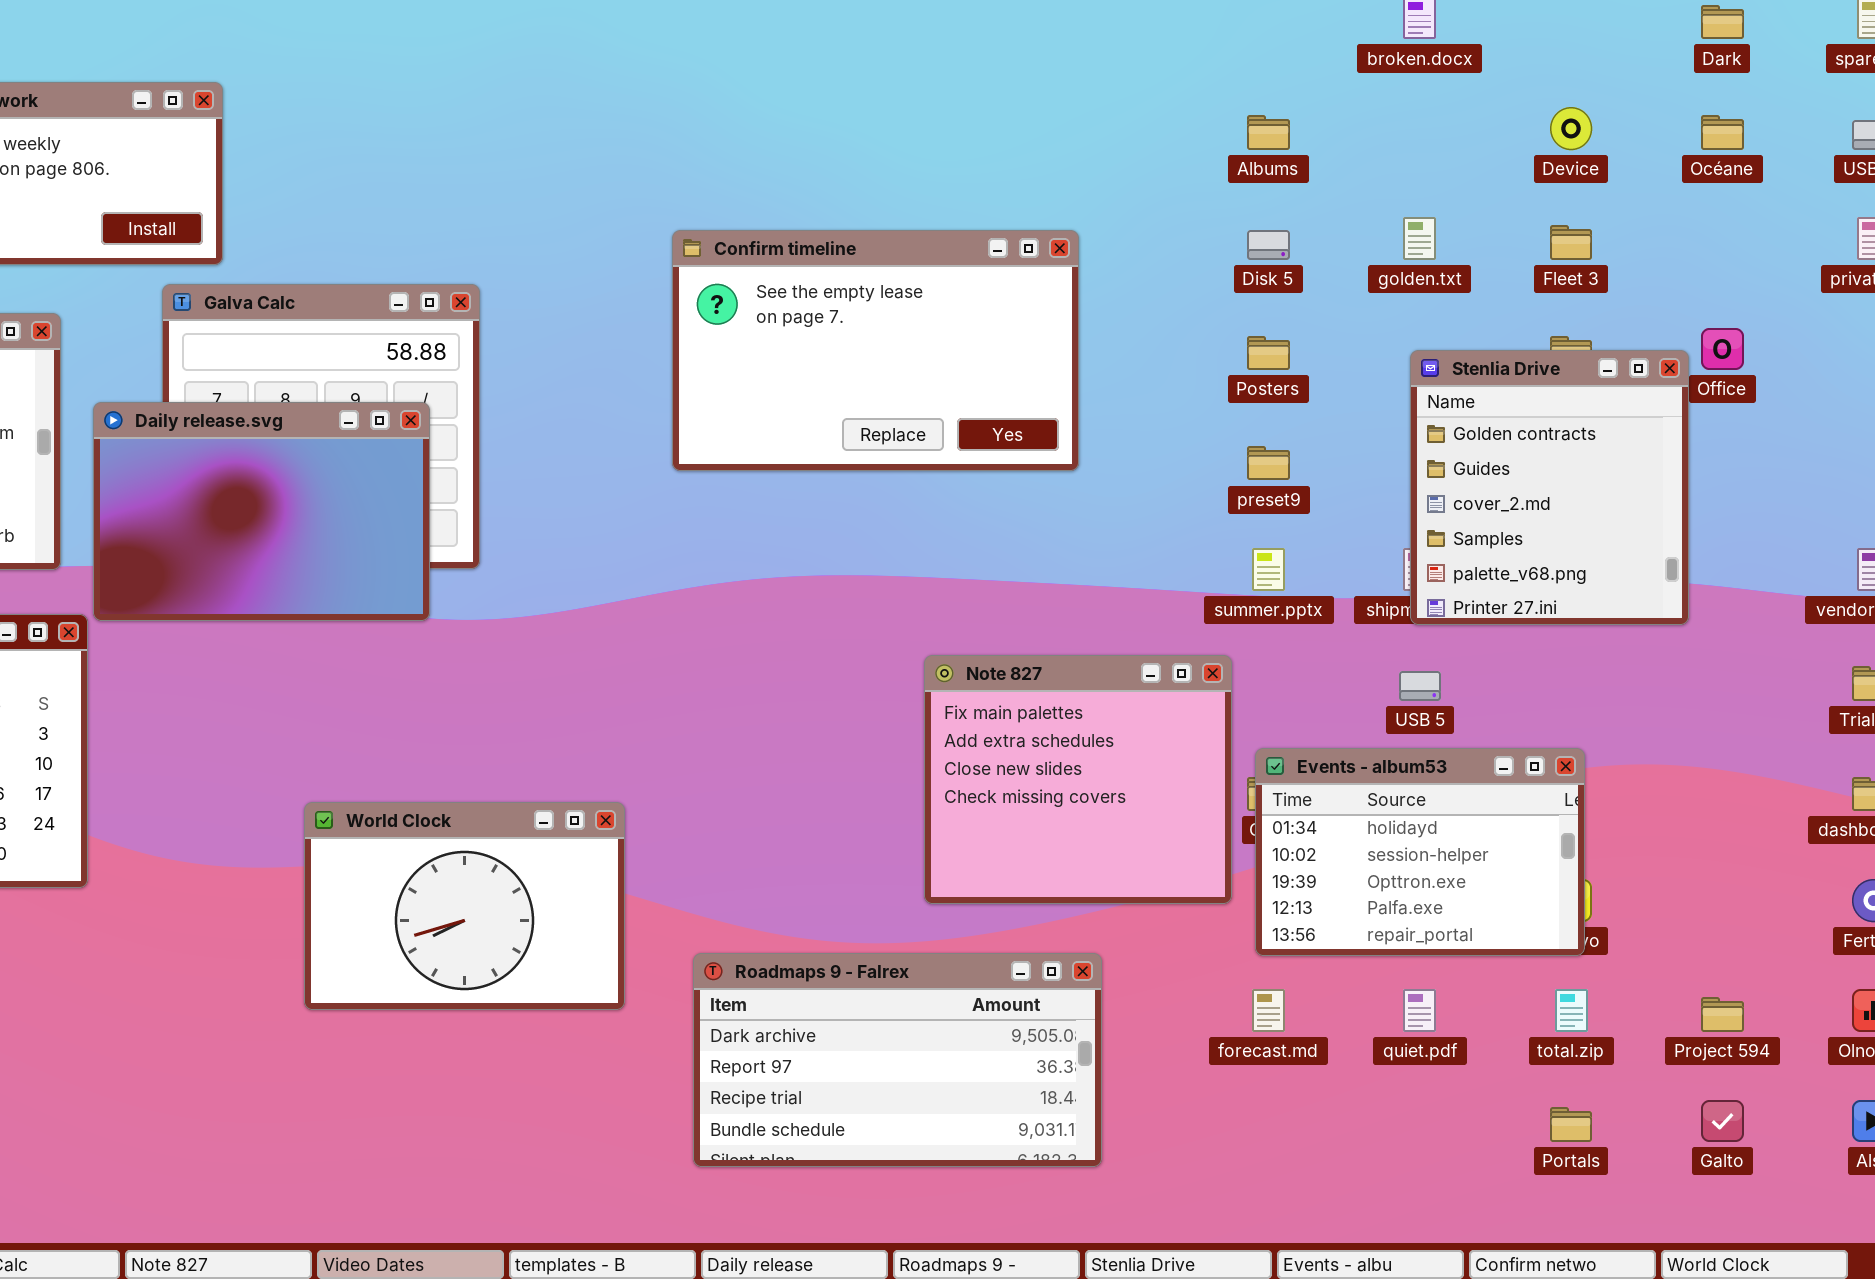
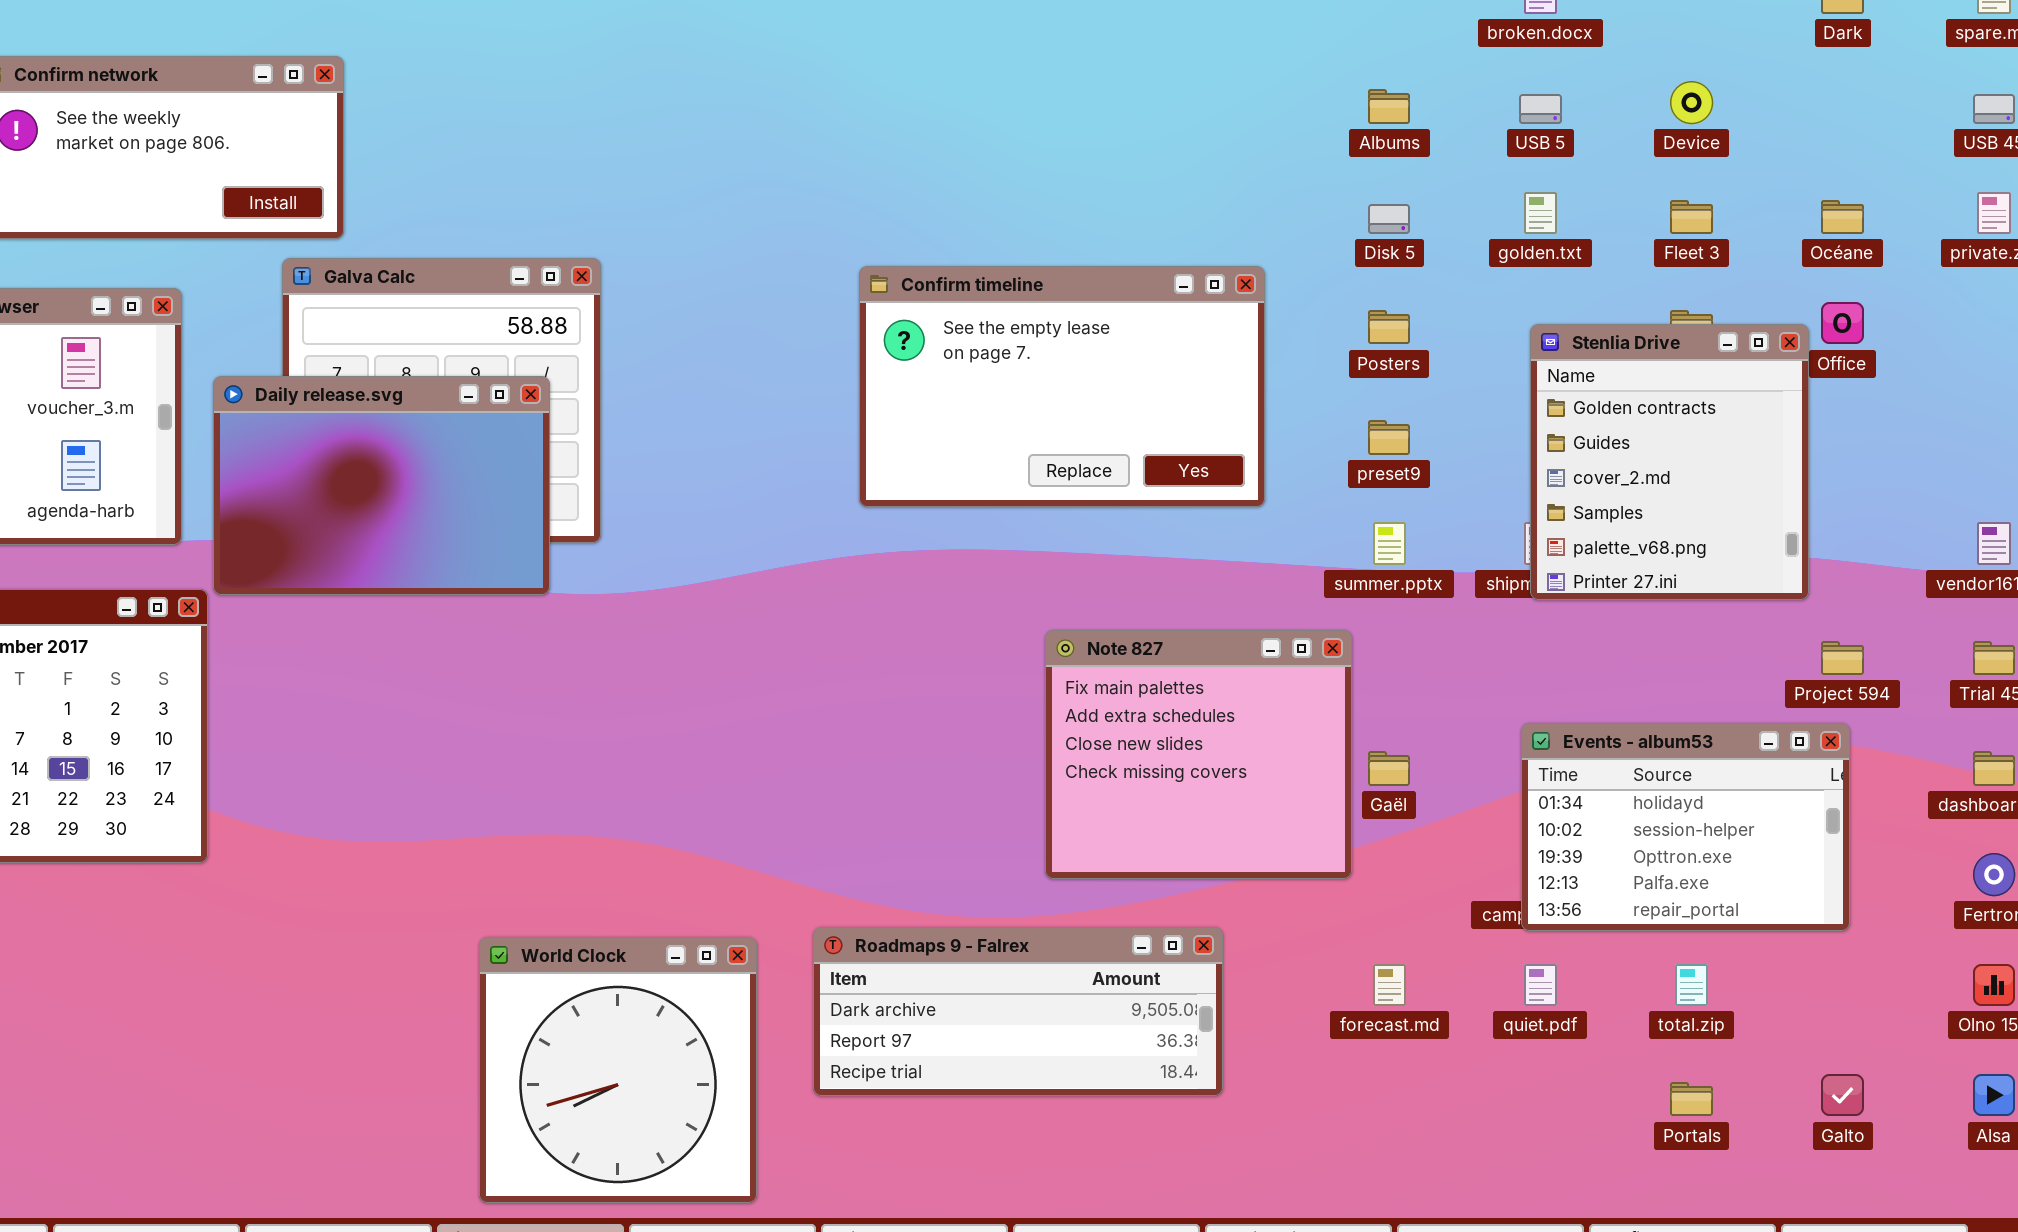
Océane: [1701,115,1744,150] -> [1821,200,1864,234], moved
Confirm timeline: [672,230,1079,471] -> [859,266,1265,507], moved
USB 5: [1399,671,1441,701] -> [1519,94,1562,124], moved
Events - album53: [1255,748,1585,956] -> [1521,723,1850,931], moved
World Clock: [304,802,625,1010] -> [479,937,757,1203], moved, resized
Roadmaps 9 - Falrex: [693,953,1102,1167] -> [813,927,1223,1096], resized
Project 594: [1701,997,1744,1032] -> [1821,641,1864,675], moved

